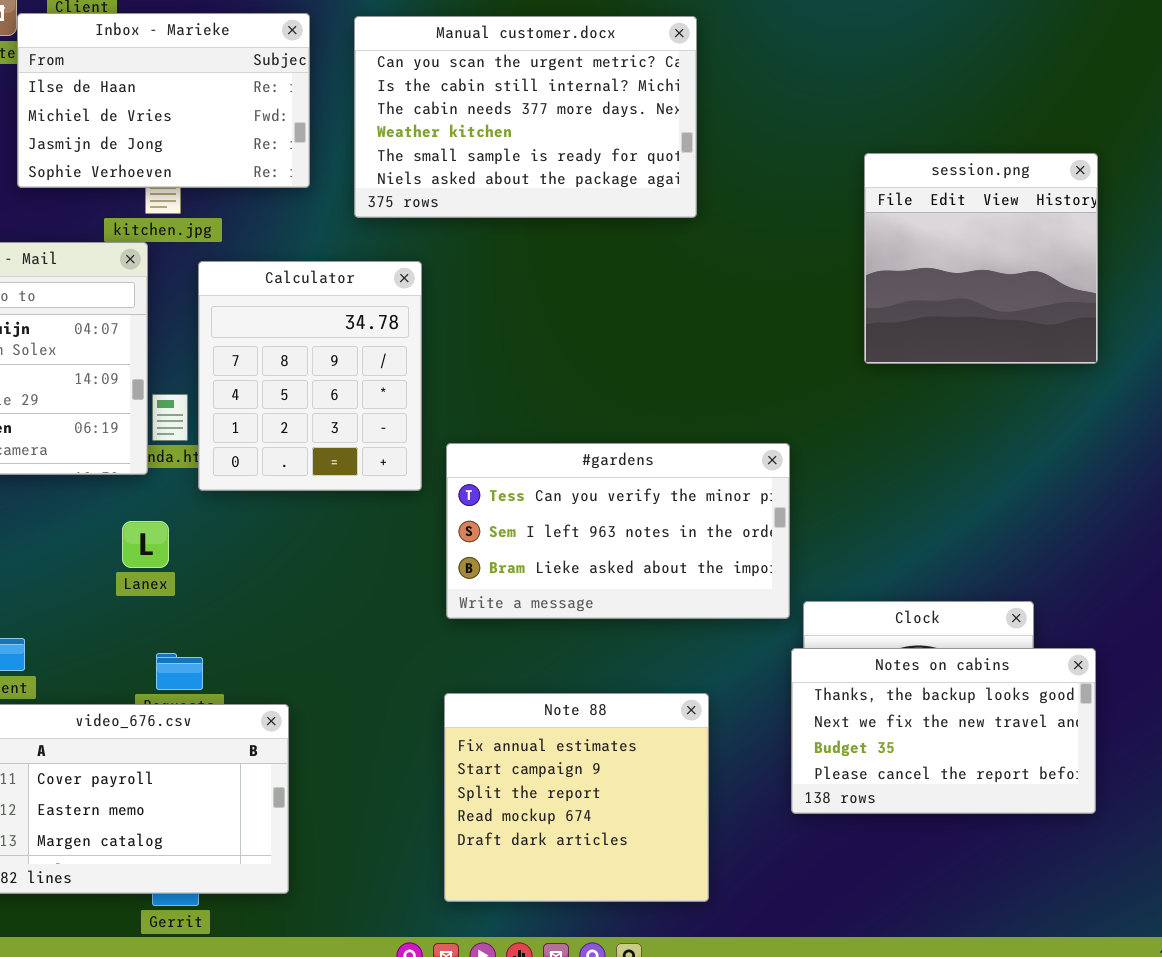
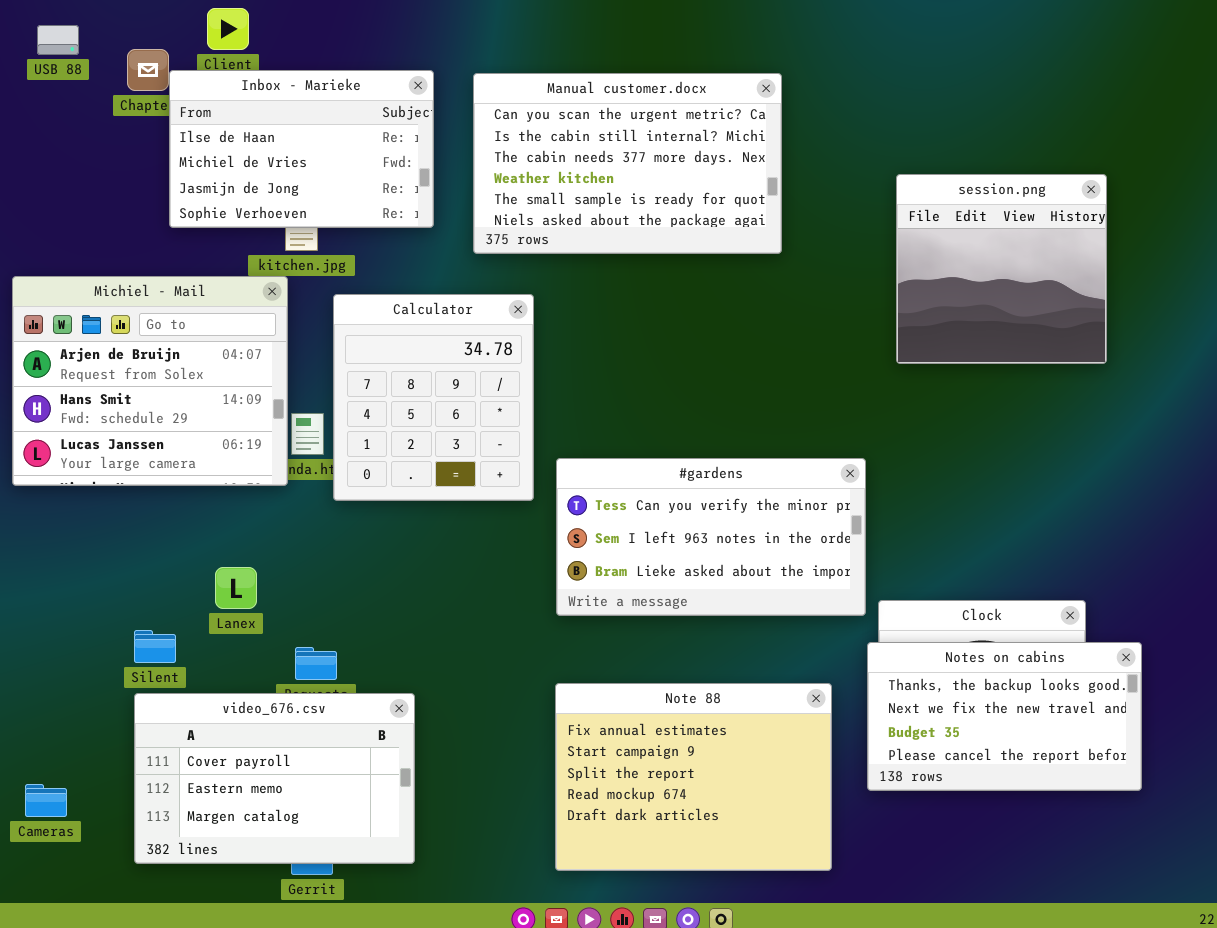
session.png: [864,153,1098,364] -> [896,174,1107,364], moved
Lanex: [122,521,169,568] -> [215,567,257,609], moved
Note 88: [444,693,709,902] -> [555,683,832,871], resized

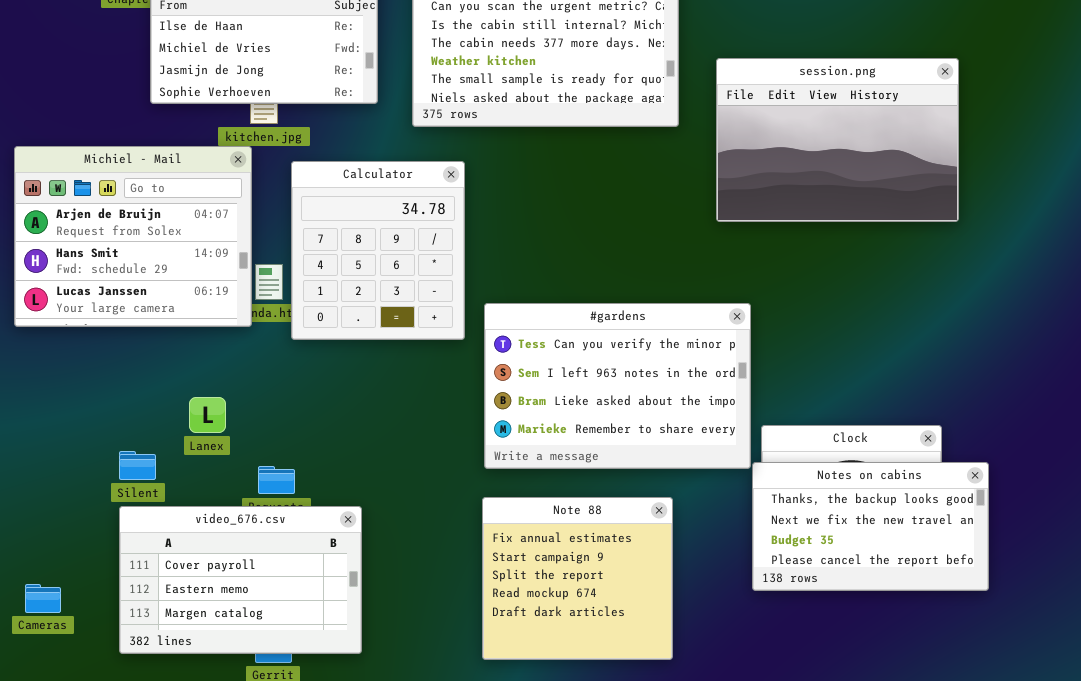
session.png: [896,174,1107,364] -> [716,58,959,222], resized
#gardens: [556,458,866,616] -> [484,303,751,469], resized
Note 88: [555,683,832,871] -> [482,497,673,660], resized

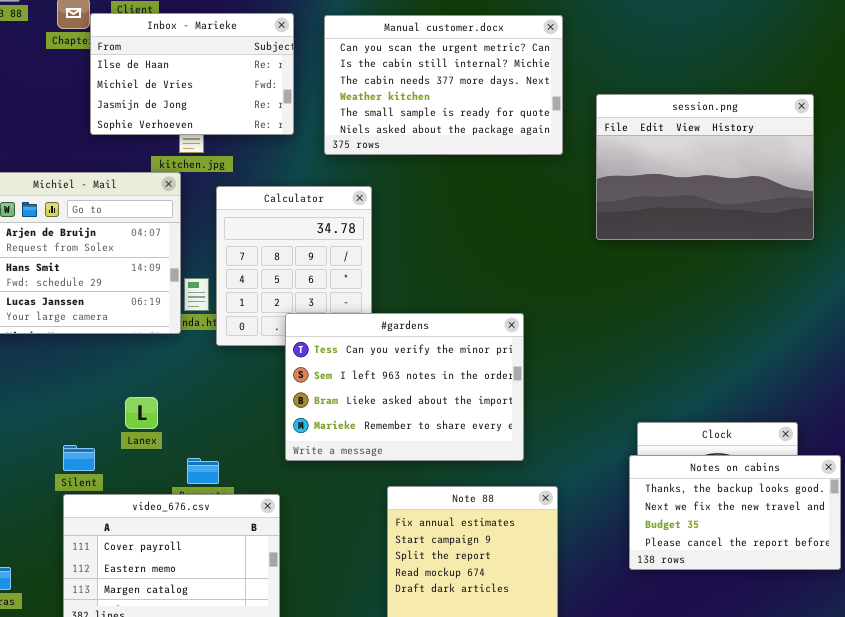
#gardens: [484,303,751,469] -> [285,313,524,461], moved

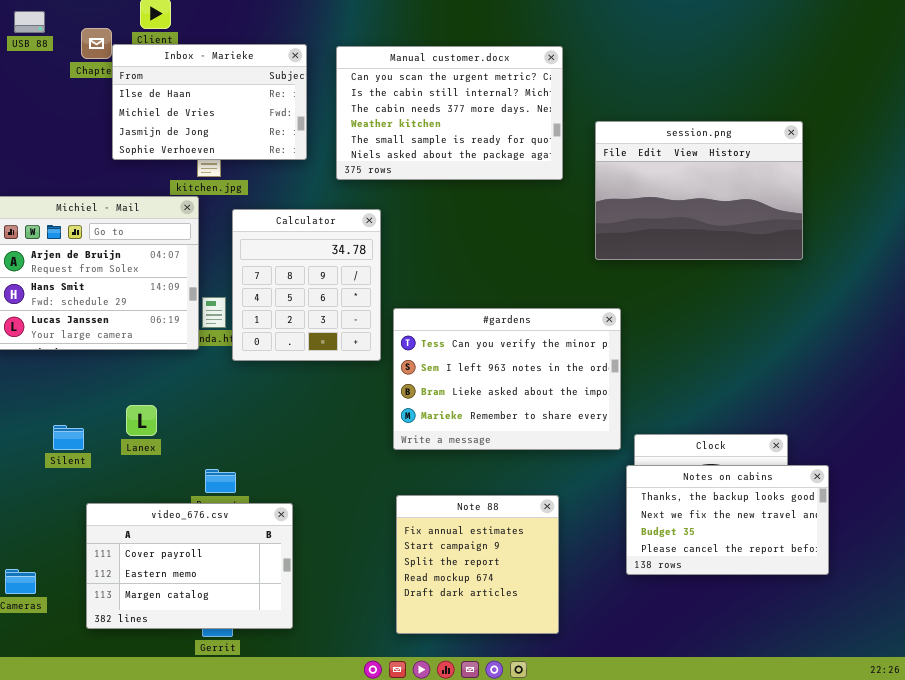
#gardens: [285,313,524,461] -> [393,308,621,450], moved
Lanex: [125,397,158,429] -> [126,405,157,436], moved
Silent: [63,445,95,471] -> [53,425,84,450], moved

